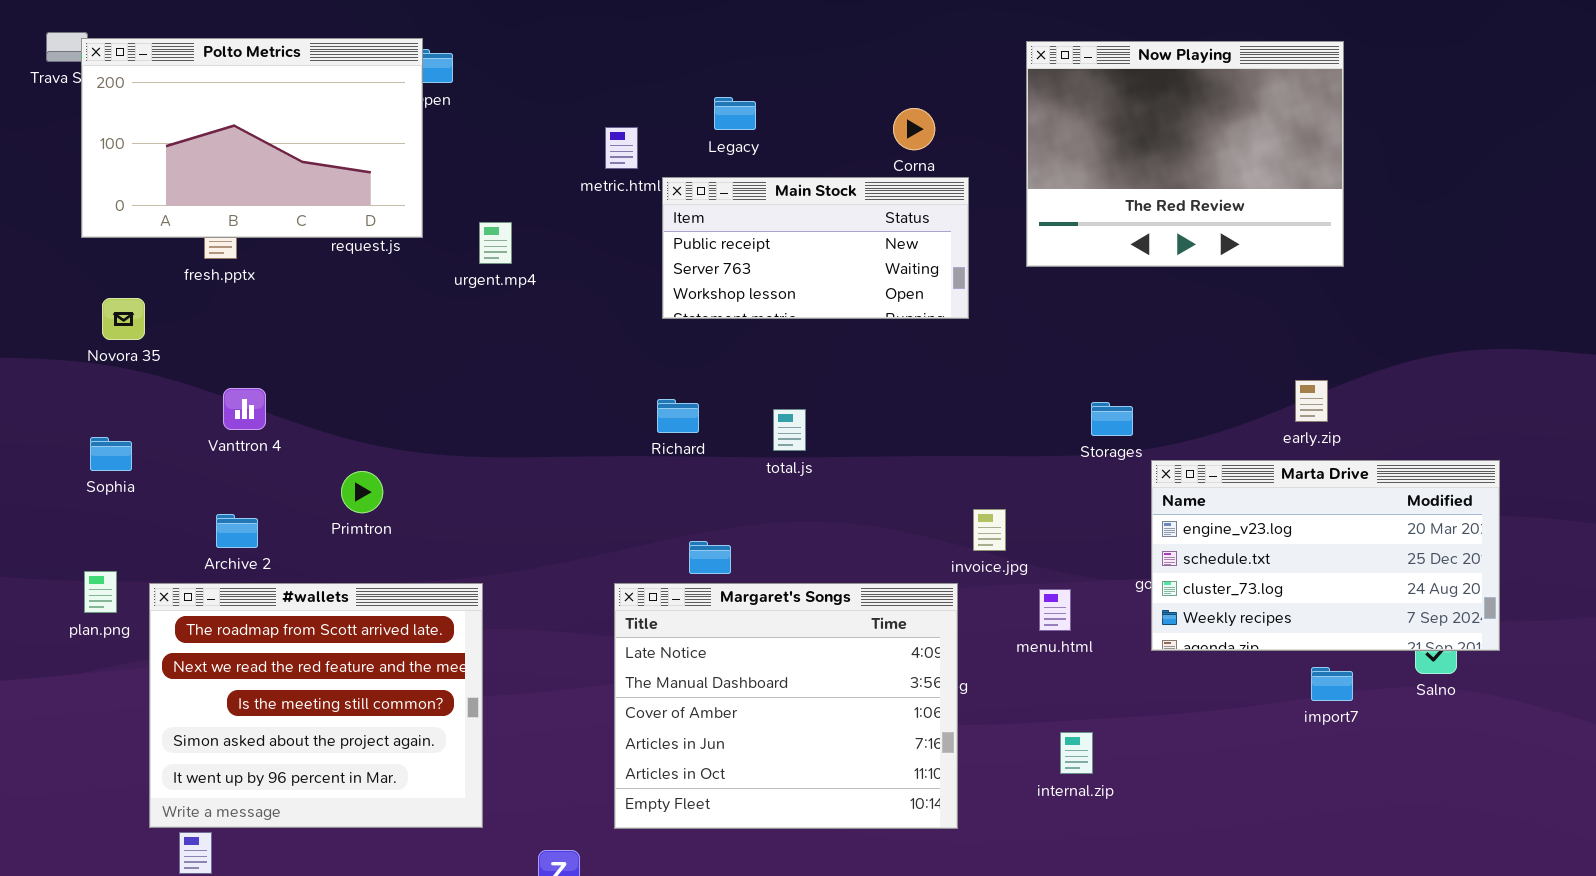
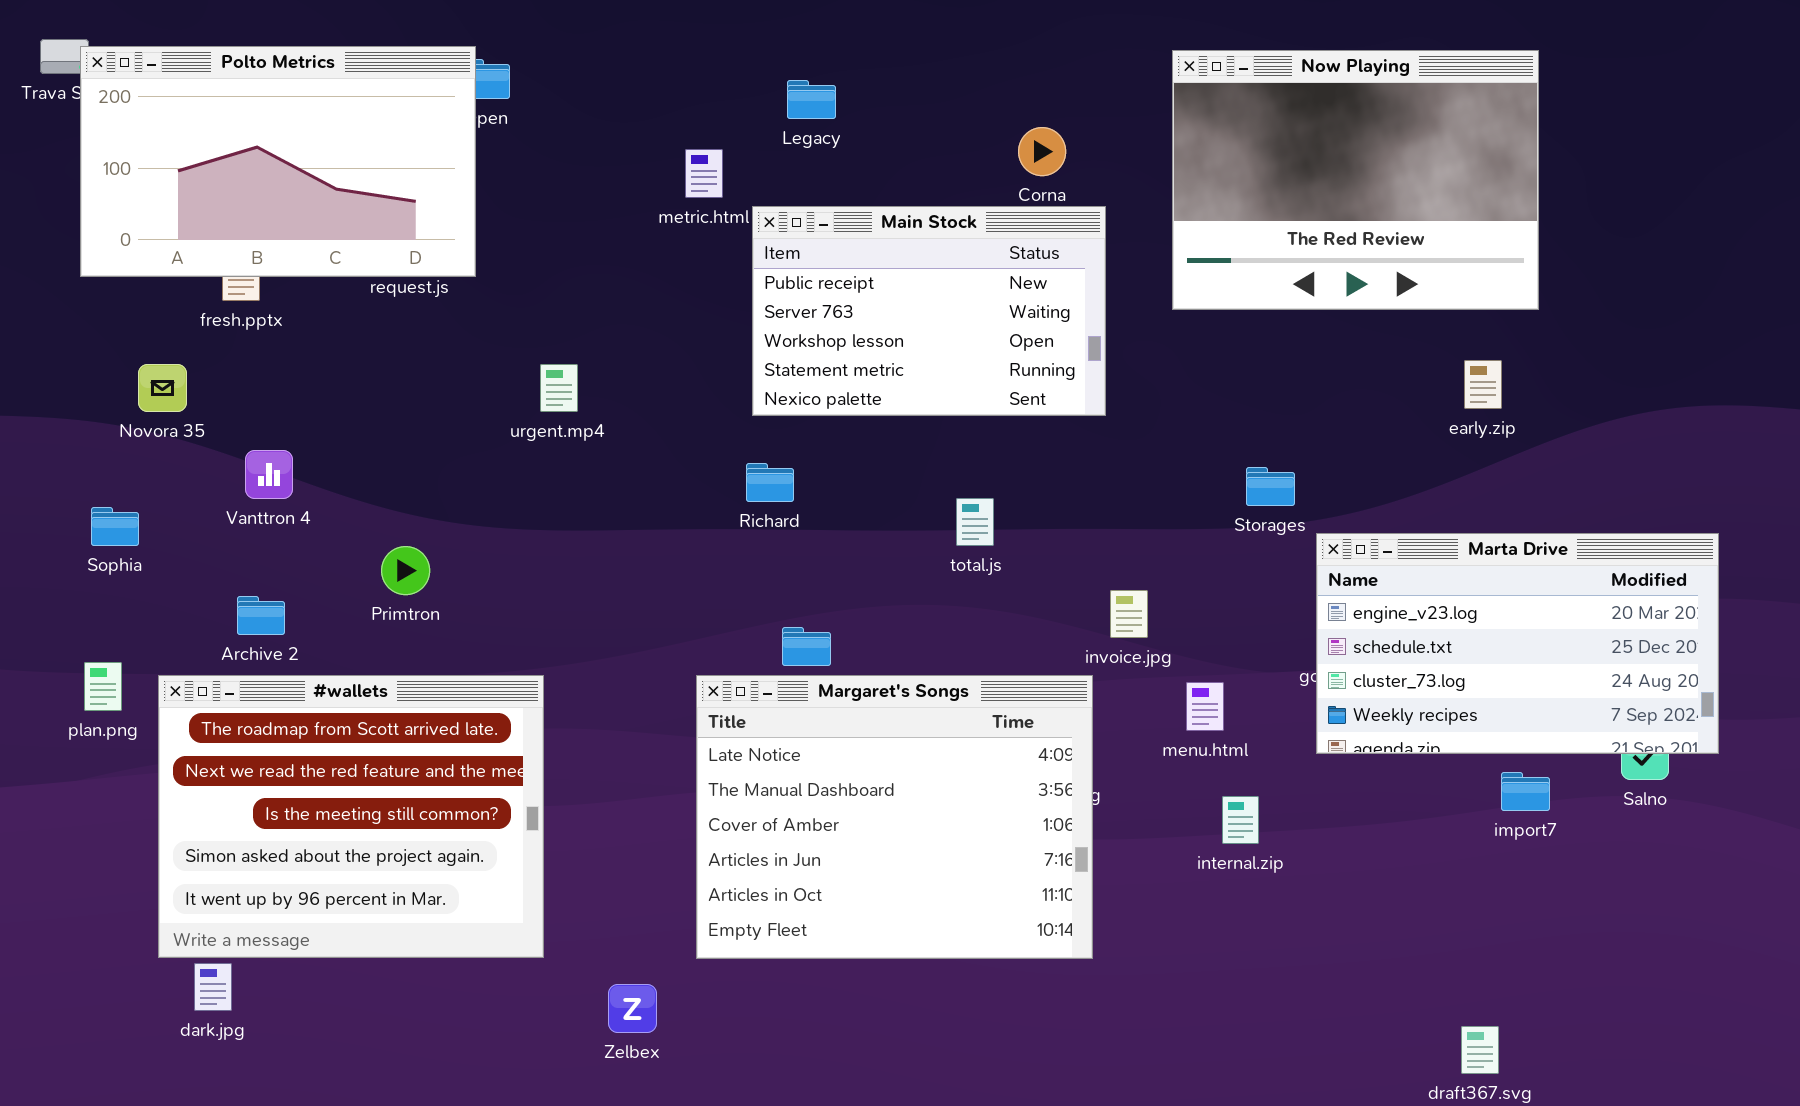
Legacy: [714,97,756,130] -> [787,80,836,119], moved
Main Stock: [662,177,969,319] -> [752,206,1106,416], resized
urgent.mp4: [479,222,512,264] -> [540,364,578,412], moved
Novora 35: [102,298,145,340] -> [138,364,187,412], moved
early.zip: [1295,380,1328,422] -> [1464,360,1502,409], moved
total.js: [773,409,806,451] -> [956,498,994,546], moved
internal.zip: [1060,732,1093,774] -> [1222,796,1259,844], moved

